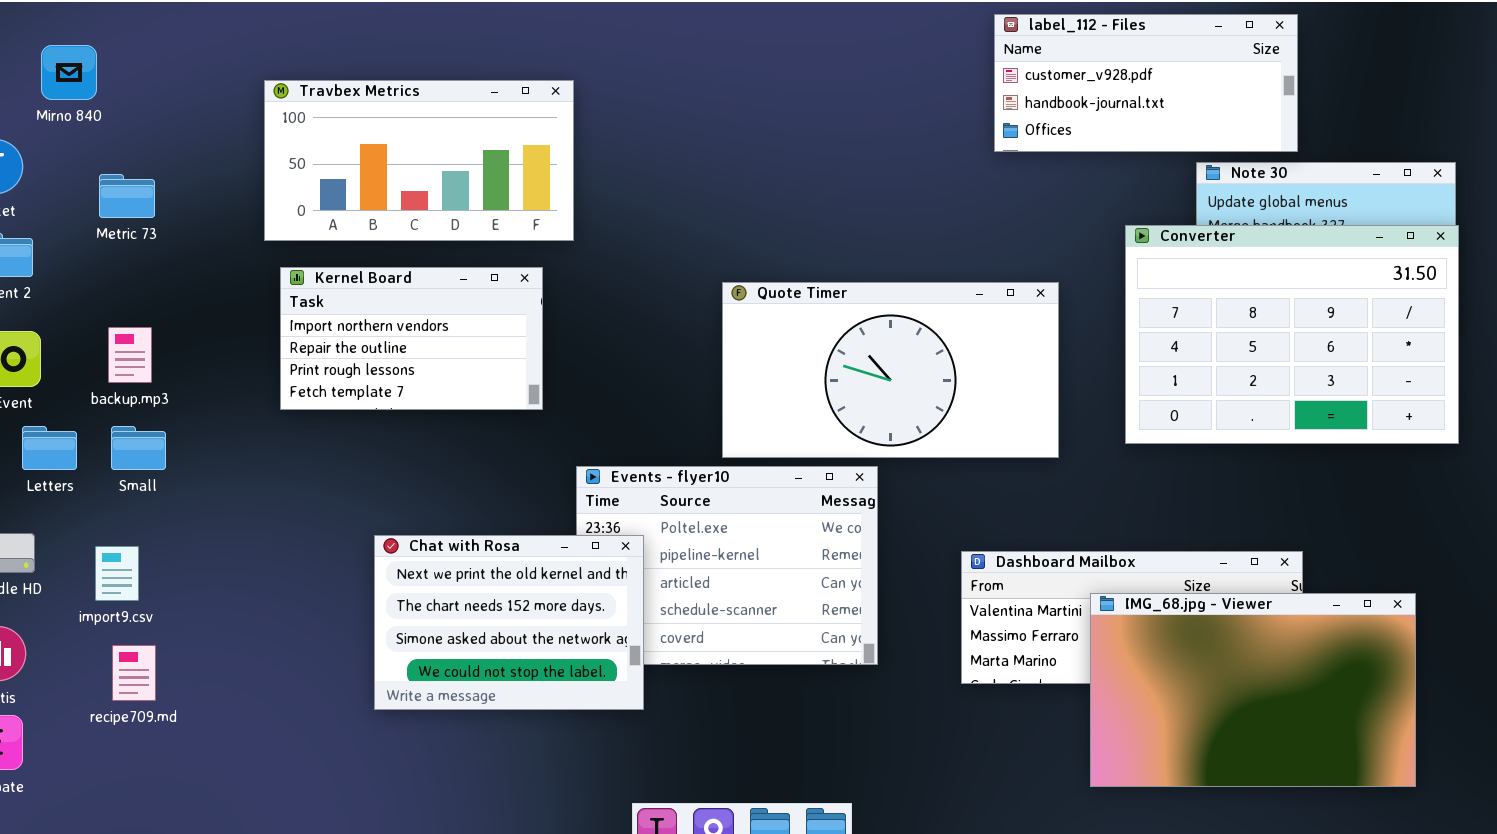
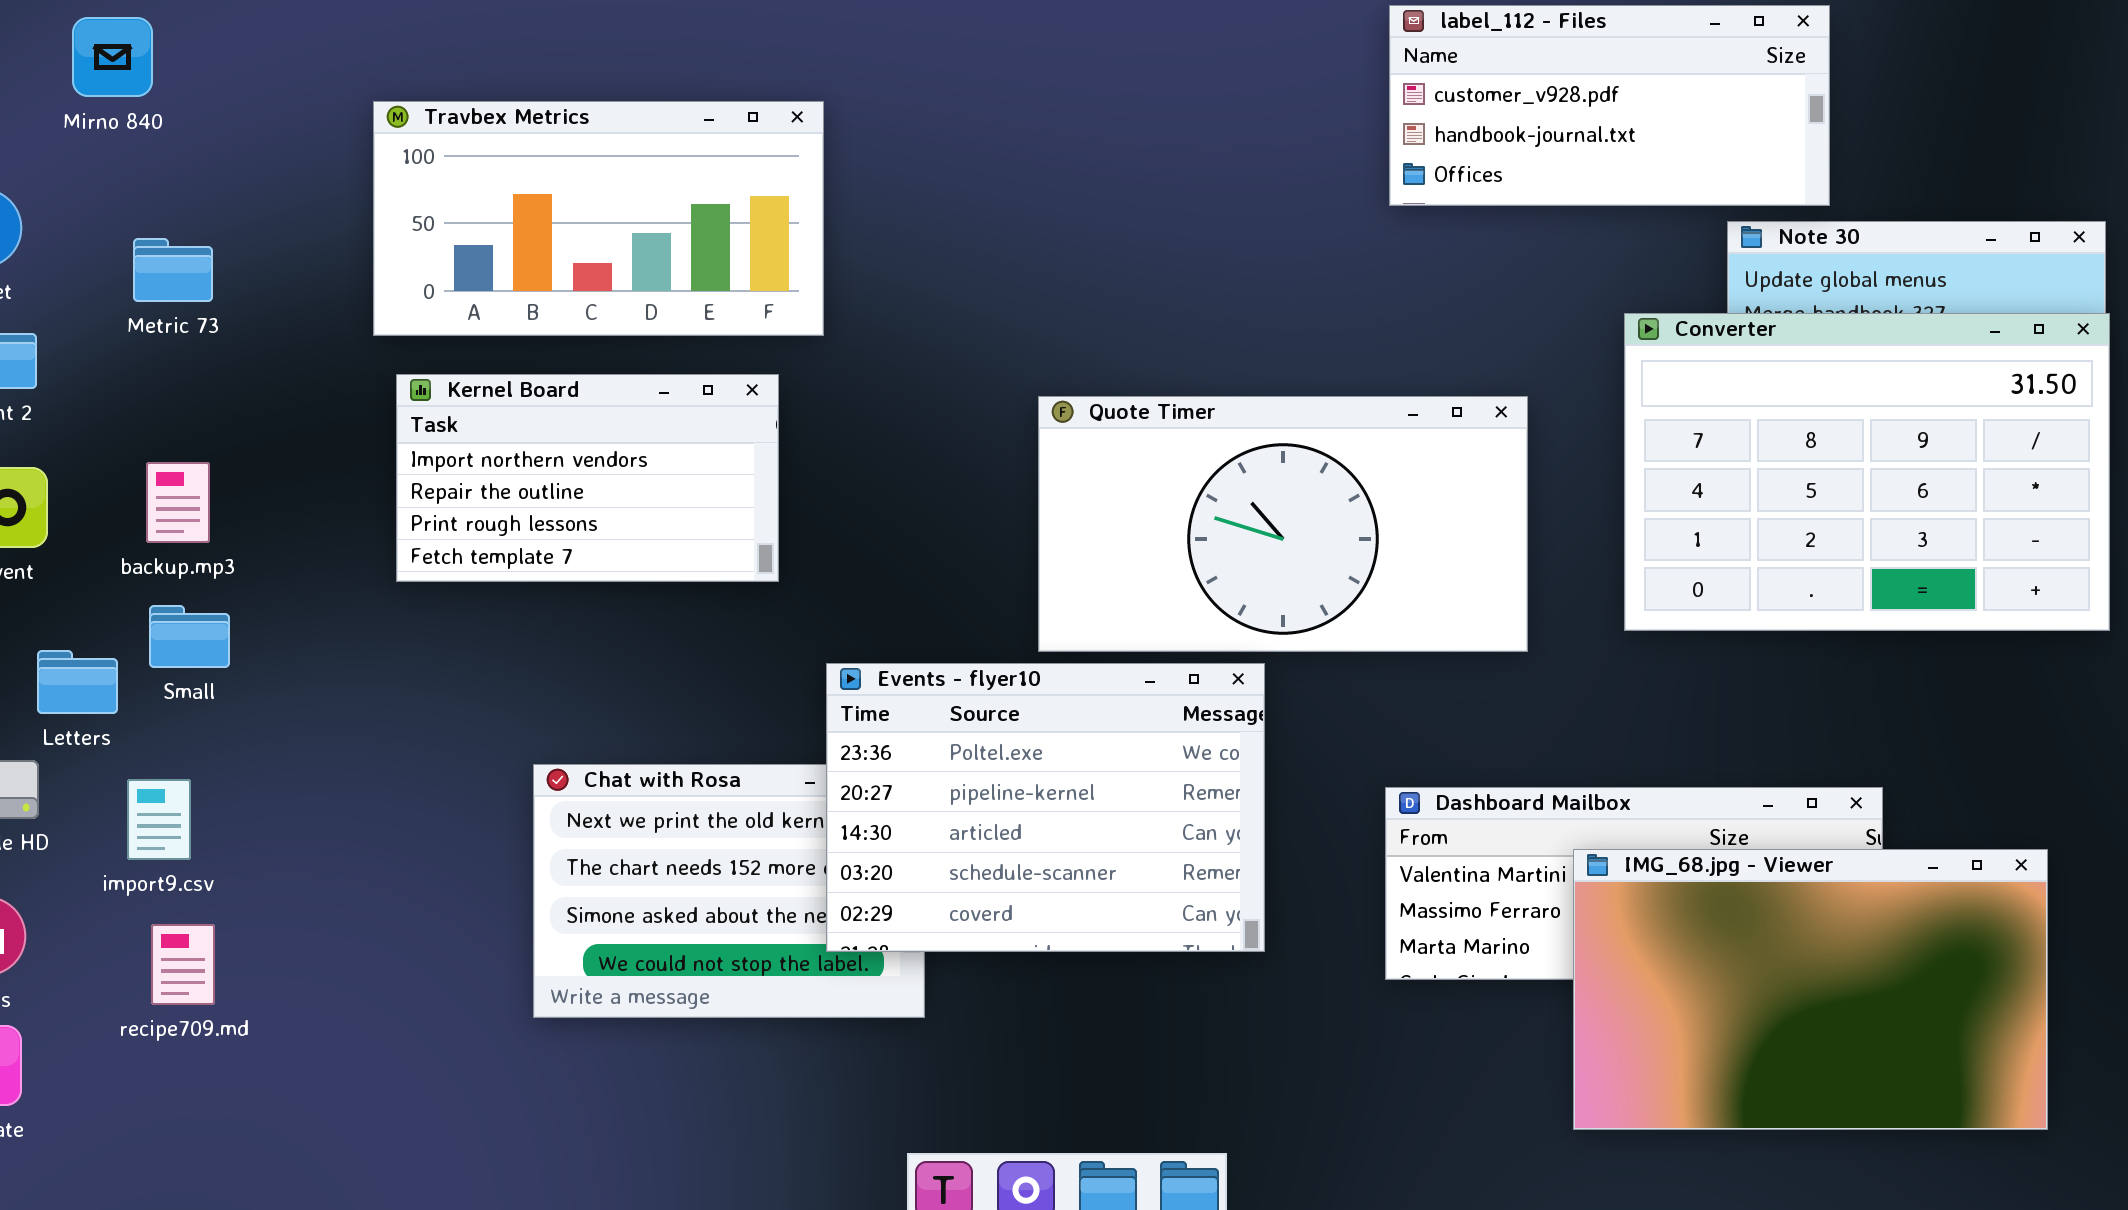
label_112 - Files: [994,14,1298,152] -> [1389,5,1830,206], moved
Mirno 840: [41,45,97,100] -> [72,17,153,97], moved
Letters: [22,426,77,470] -> [37,650,118,714], moved
Events - flyer10: [576,466,878,665] -> [826,663,1265,952], raised

